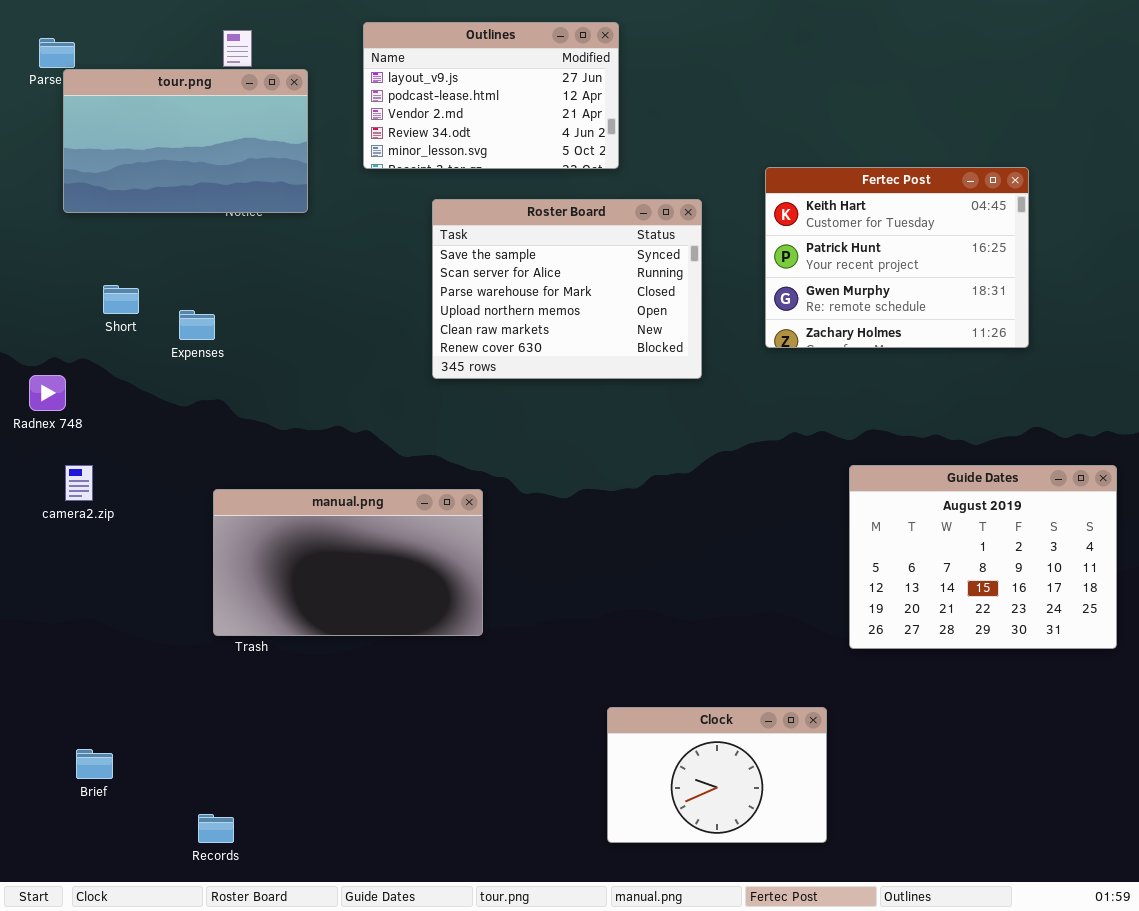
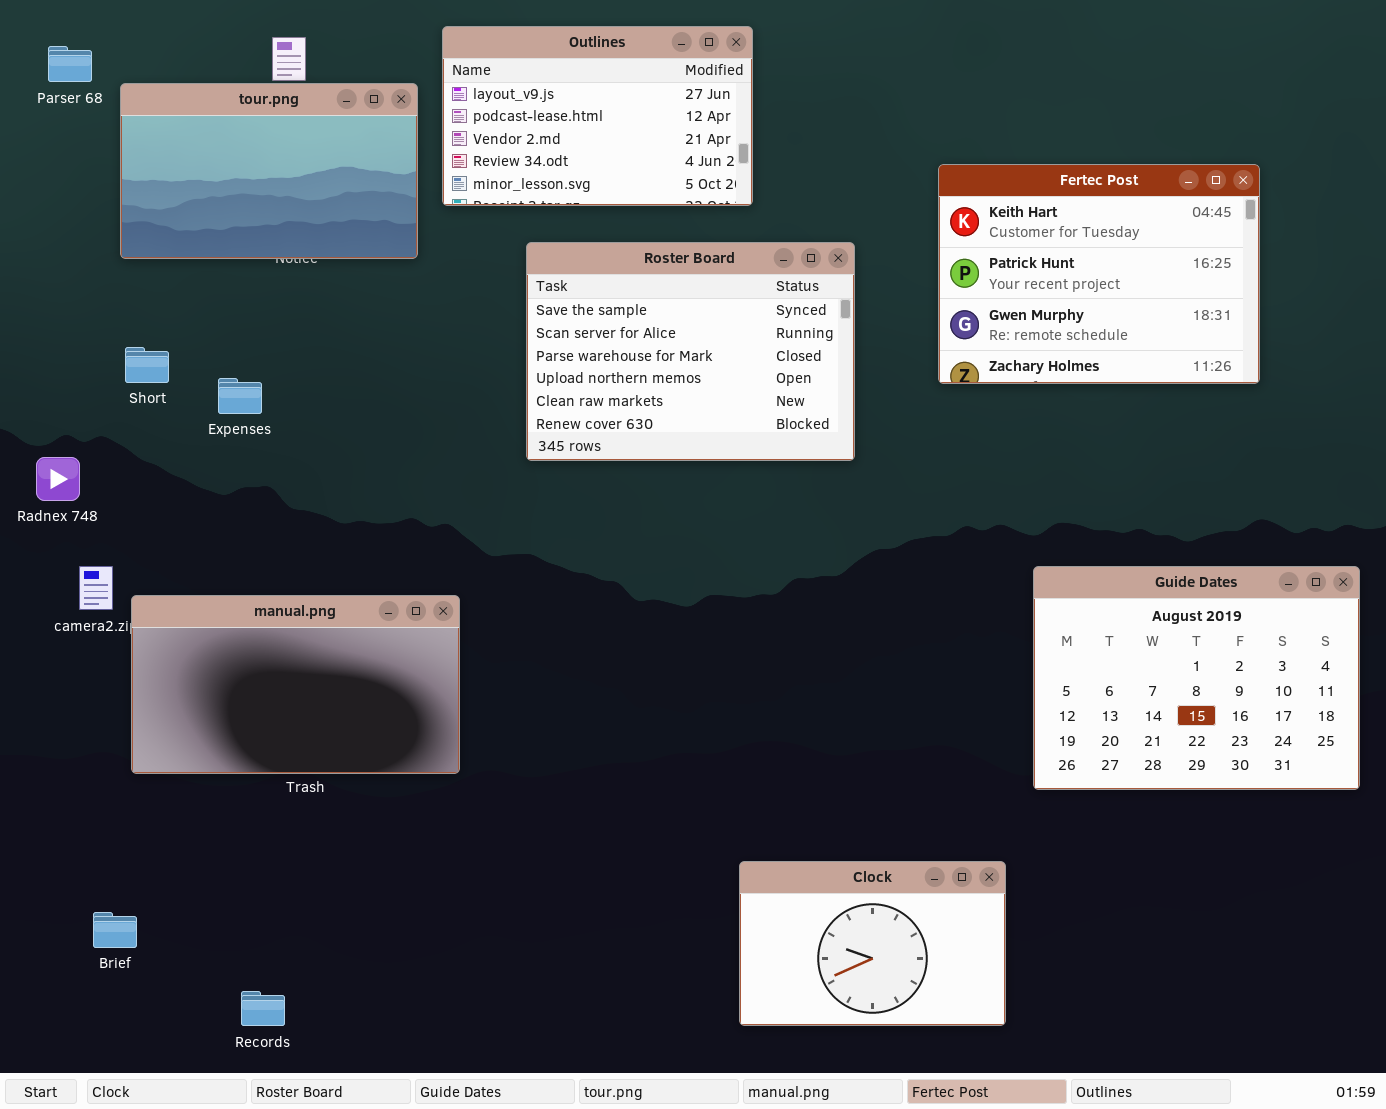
tour.png: [63,69,308,213] -> [120,83,418,259], moved
Fertec Post: [765,167,1029,348] -> [938,164,1260,384], moved
manual.png: [213,489,483,636] -> [131,595,460,774], moved

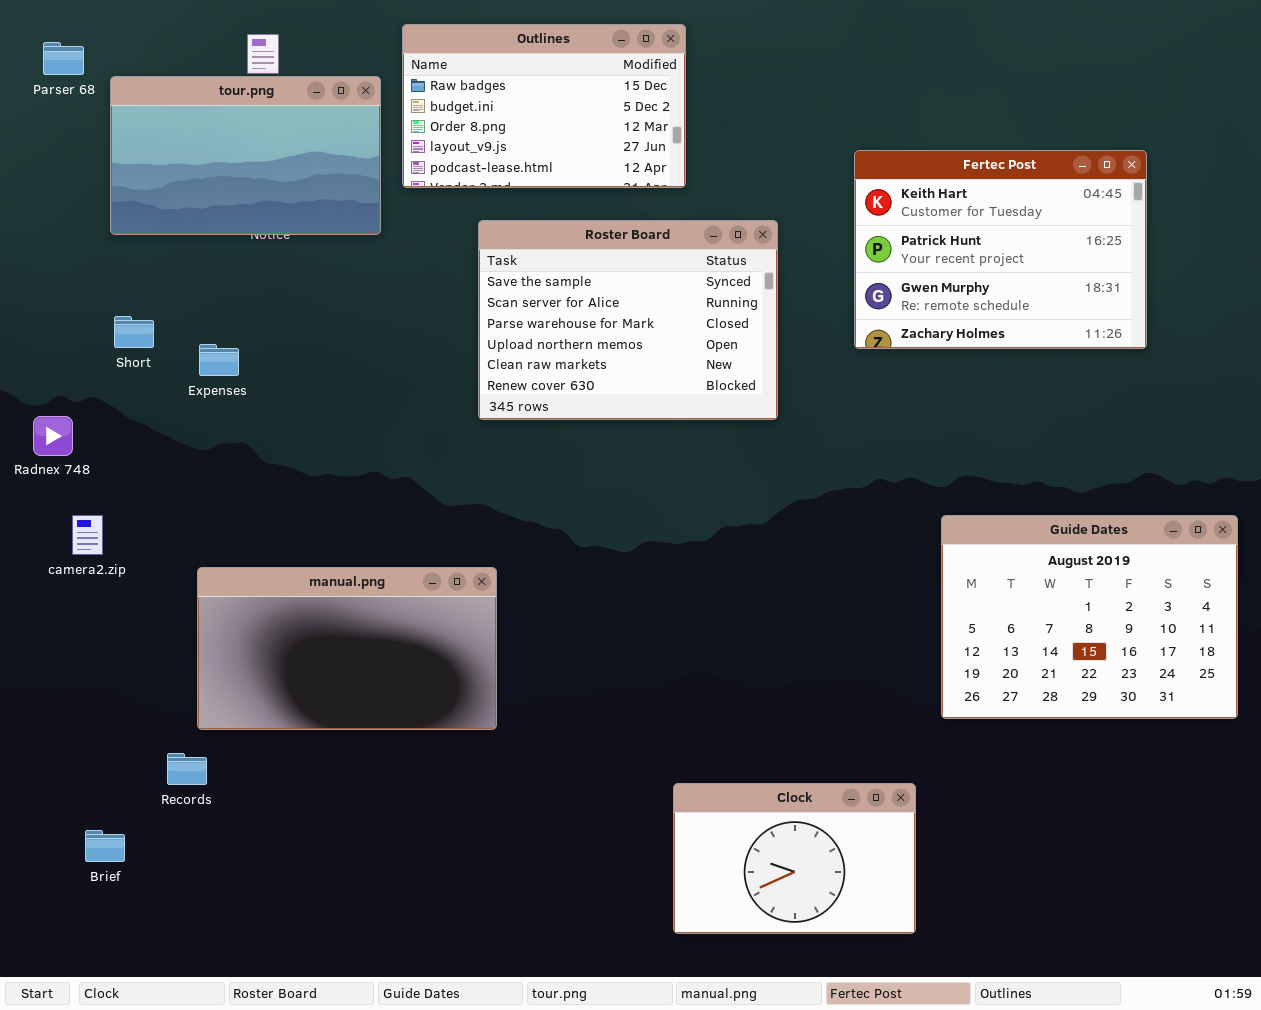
Outlines: [442,26,753,206] -> [402,24,686,188], scrolled up 3 rows
manual.png: [131,595,460,774] -> [197,567,497,730], moved
Records: [241,991,285,1026] -> [167,753,207,785], moved

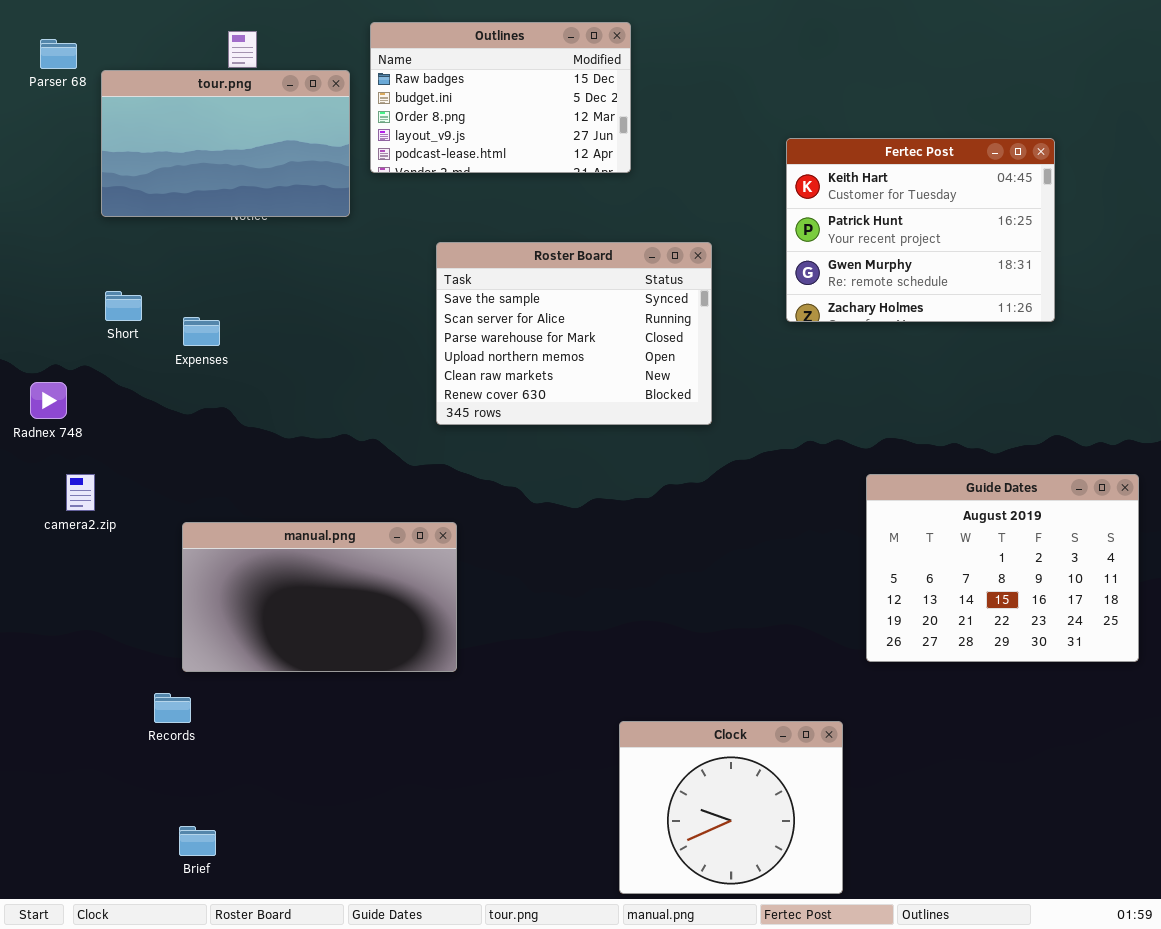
Roster Board: [478,220,778,420] -> [436,242,712,425], moved
Clock: [673,783,916,934] -> [619,721,843,894], resized
Brief: [85,830,125,862] -> [179,826,216,856], moved

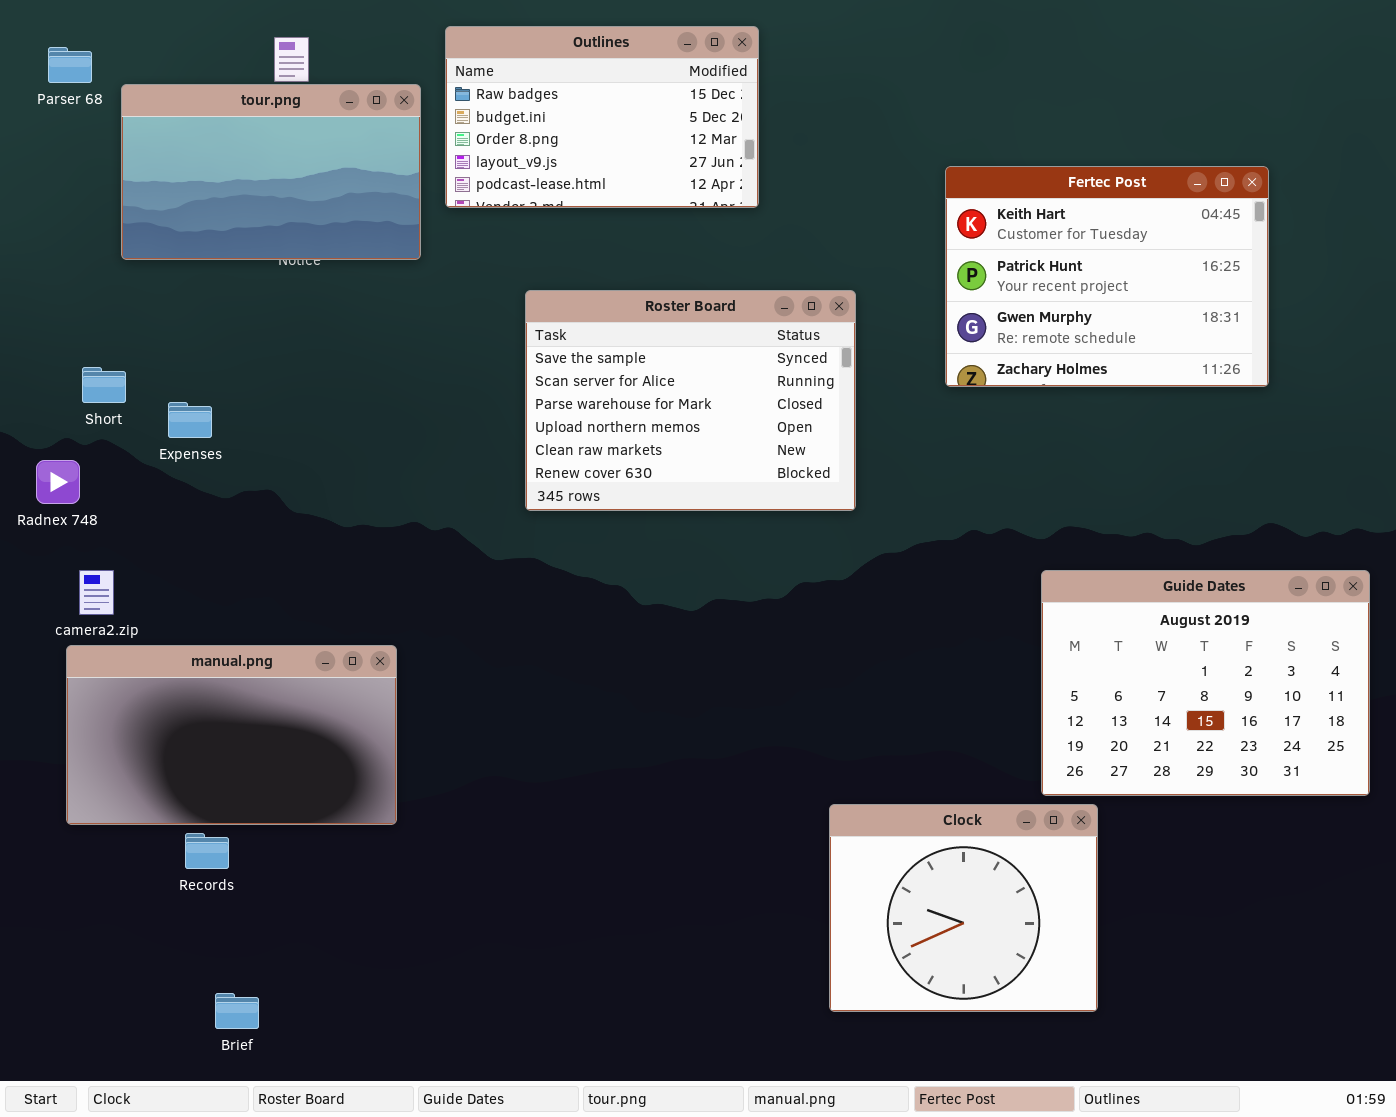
Short: [105,291,142,321] -> [82,367,126,403], moved
Expenses: [183,317,220,346] -> [168,402,212,438], moved
manual.png: [182,522,457,672] -> [66,645,397,825], moved
Clock: [619,721,843,894] -> [829,804,1098,1012], moved

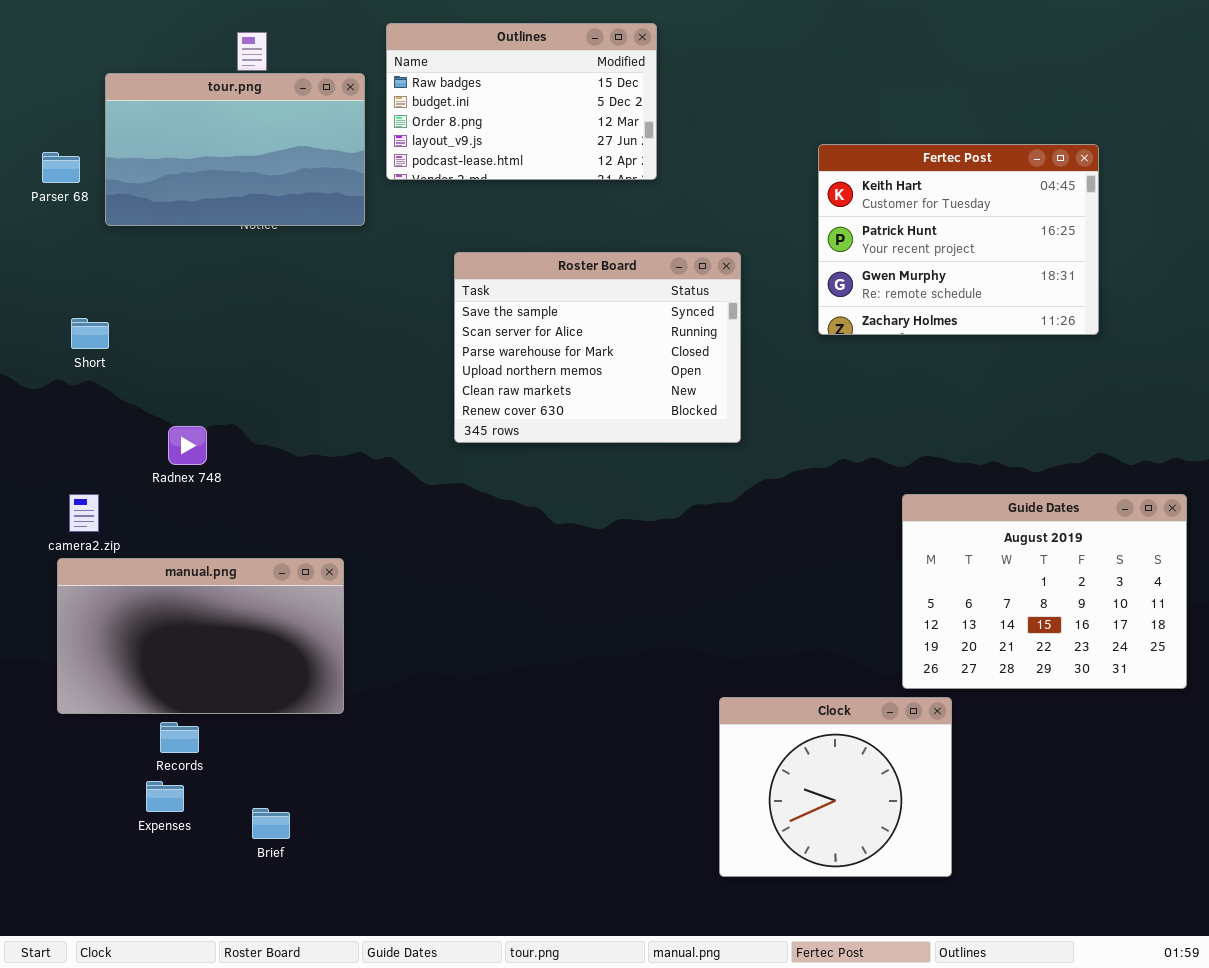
Parser 68: [48,47,92,83] -> [42,152,80,183], moved
Expenses: [168,402,212,438] -> [146,781,184,812], moved
Radnex 748: [36,460,80,504] -> [168,426,207,465], moved
Brief: [215,993,259,1029] -> [252,808,290,839], moved

